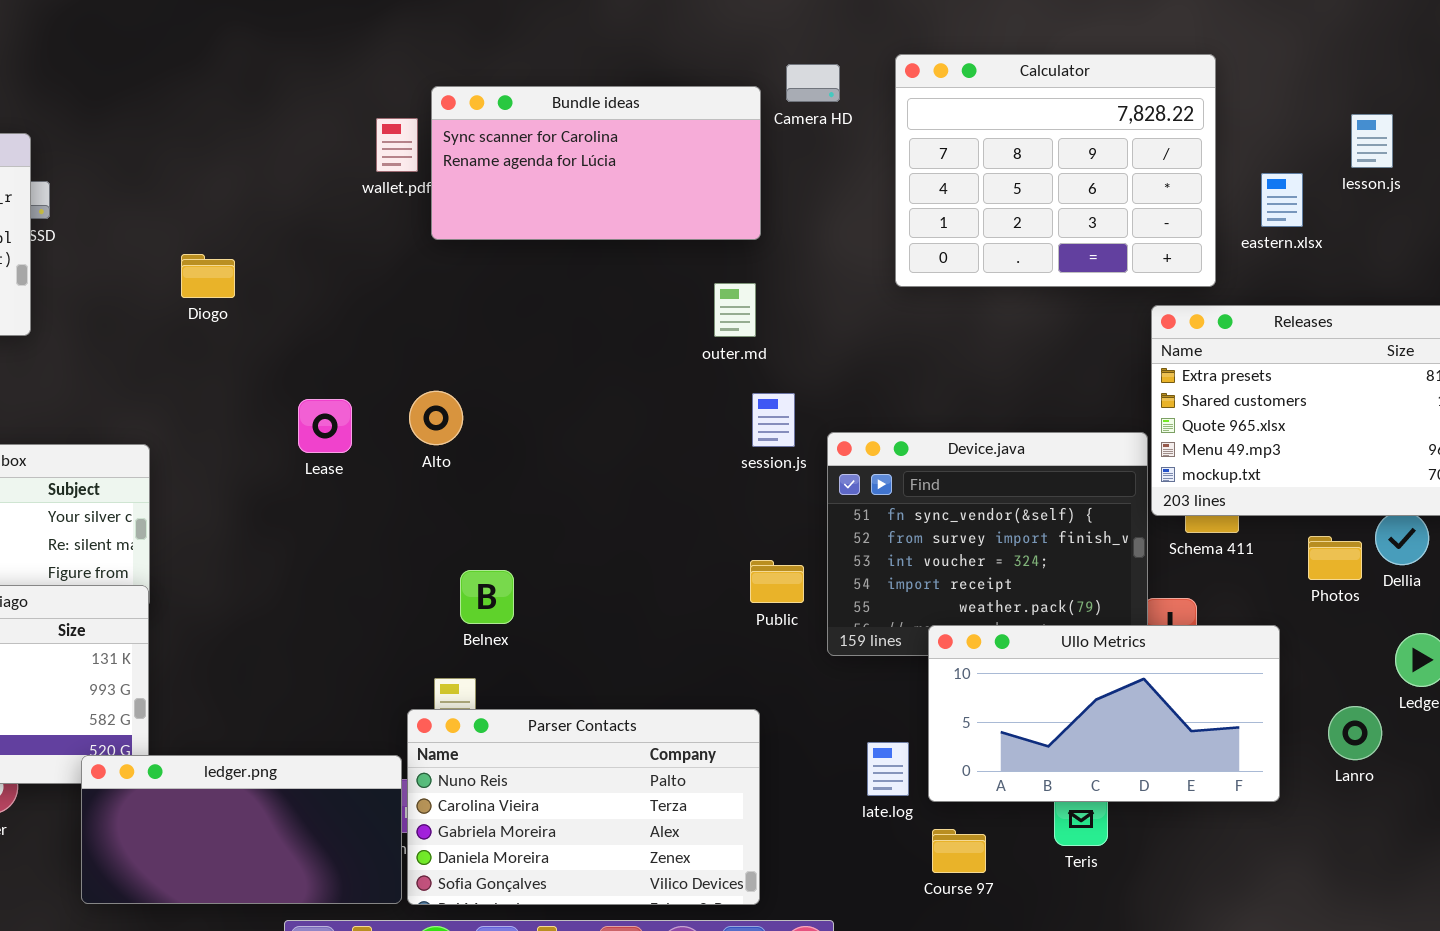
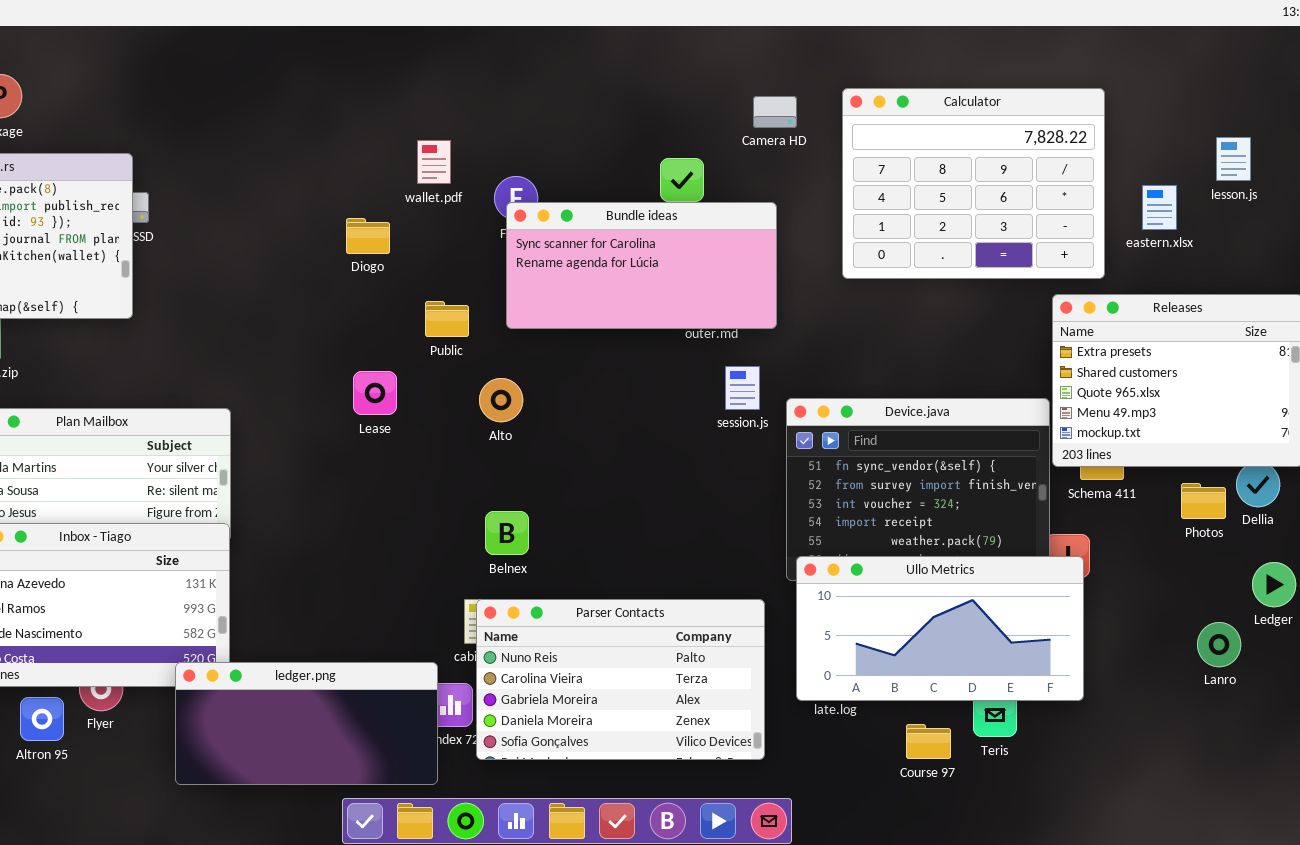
Bundle ideas: [431,86,761,240] -> [506,202,777,329], moved
Diogo: [181,254,235,298] -> [346,218,390,254], moved
Alto: [409,391,463,445] -> [479,378,523,422], moved
Public: [750,560,804,603] -> [425,301,469,337], moved
Ullo Metrics: [928,625,1280,802] -> [796,556,1084,701], moved
Parser Contacts: [407,709,760,905] -> [476,599,765,760], moved
Course 97: [932,829,986,873] -> [906,724,951,759], moved

